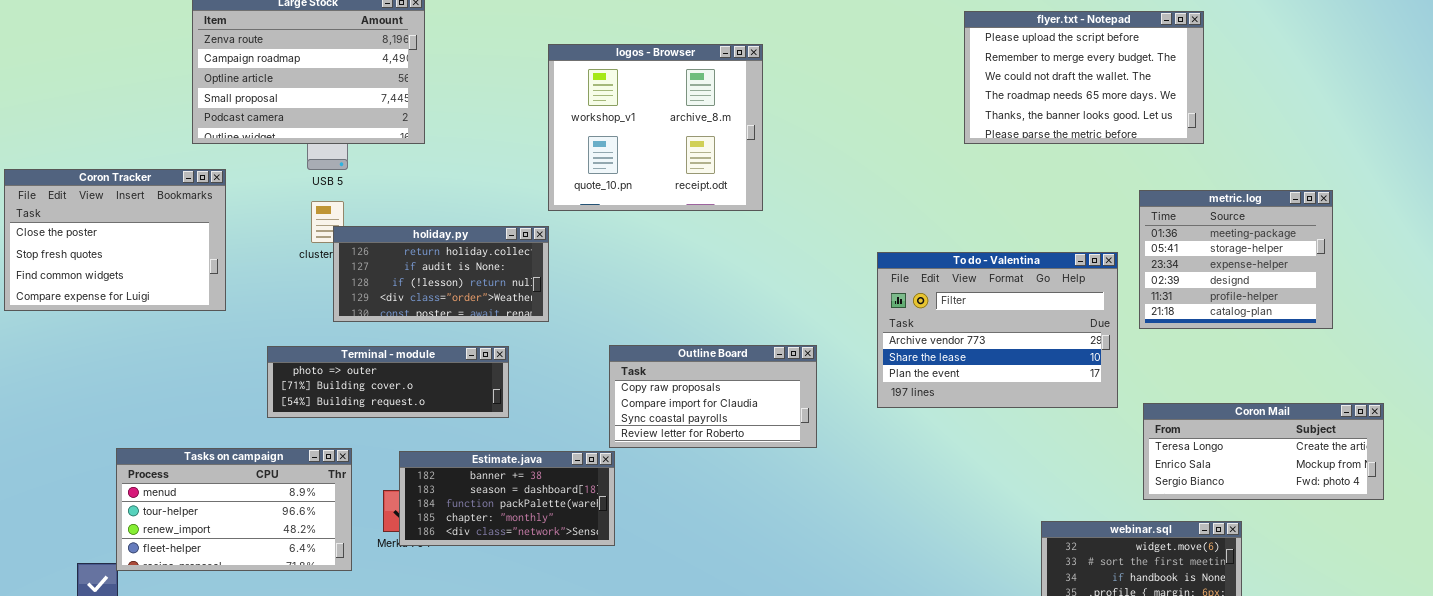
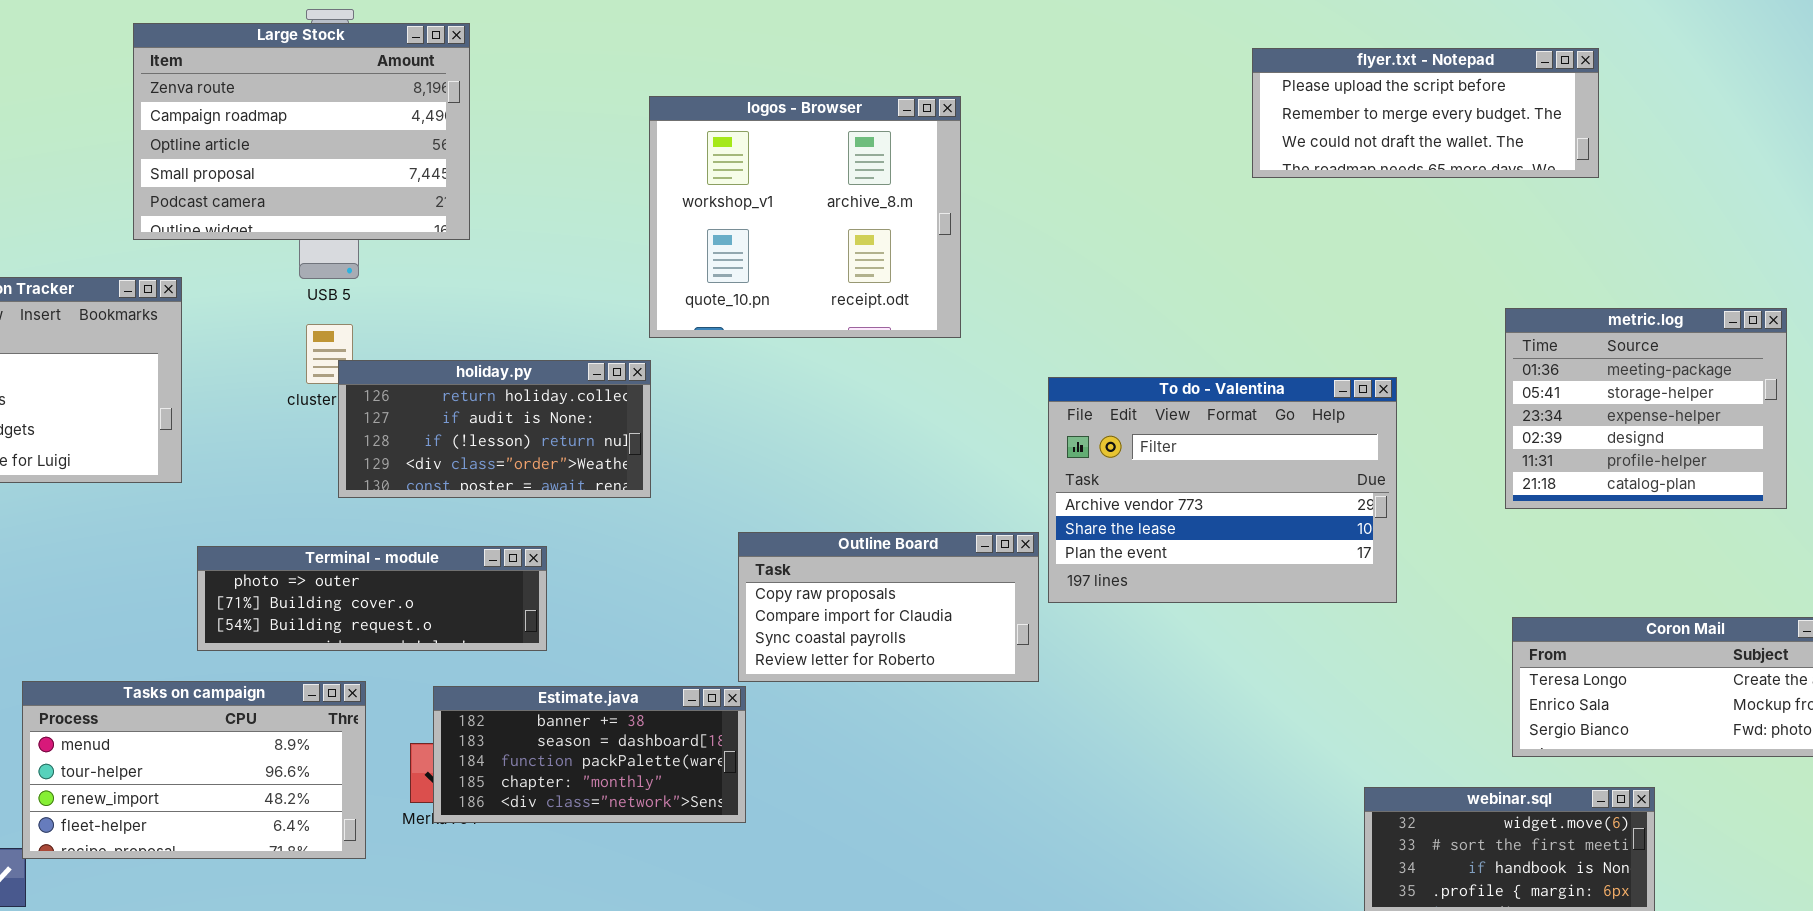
flyer.txt - Notepad: [964,11,1204,144] -> [1252,48,1599,178], resized
To do - Valentina: [877,252,1118,408] -> [1048,377,1397,603], moved
Terminal - module: [267,346,509,418] -> [197,546,547,651], moved

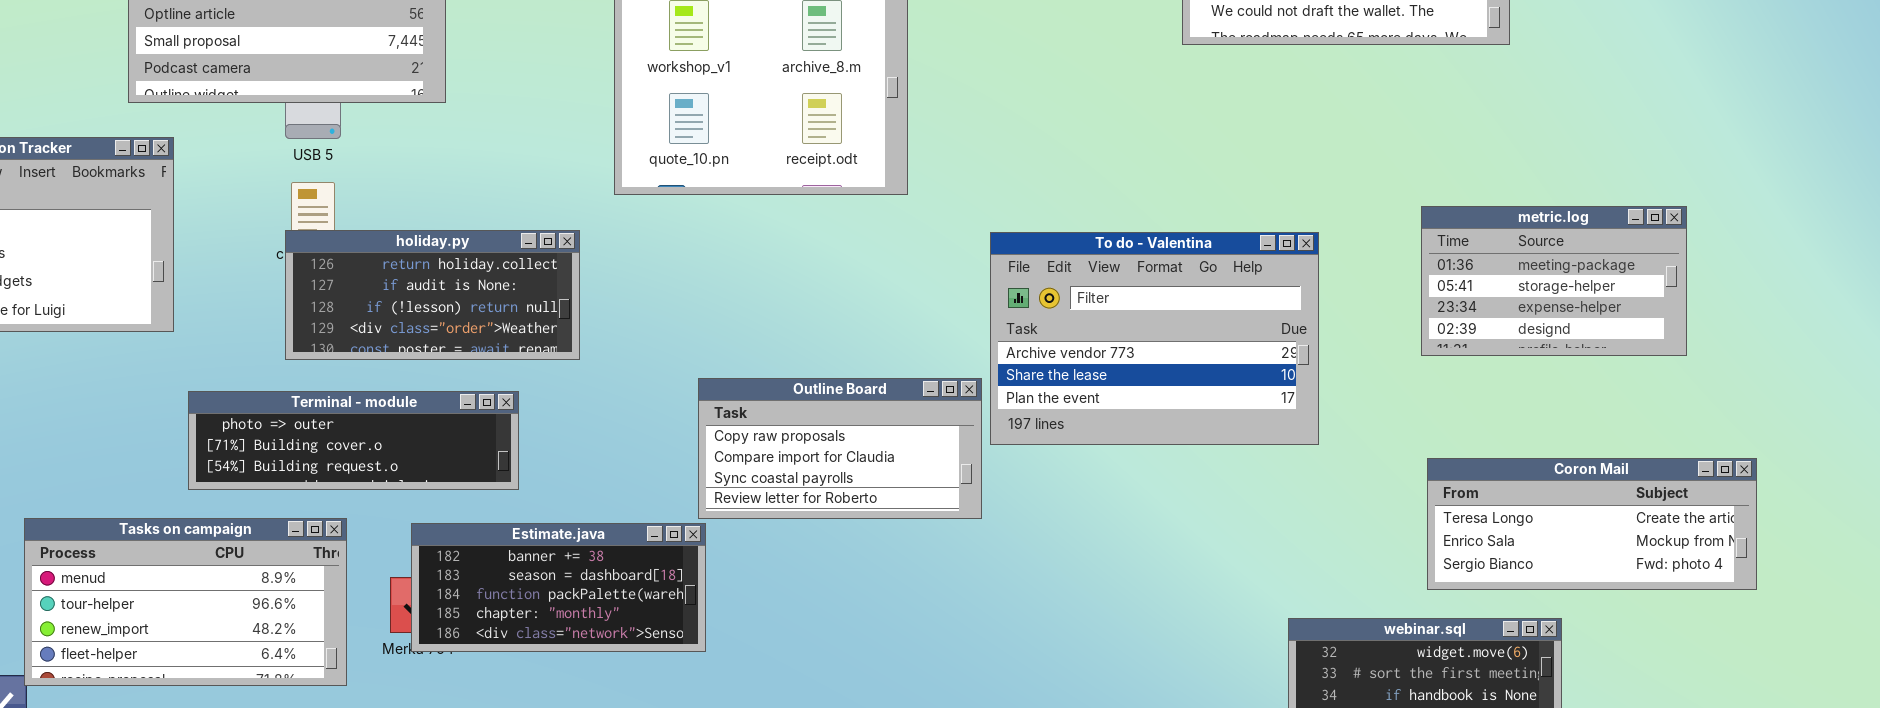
metric.log: [1505,308,1787,509] -> [1421,206,1687,356], resized
holiday.py: [338,360,651,498] -> [285,230,580,360], moved

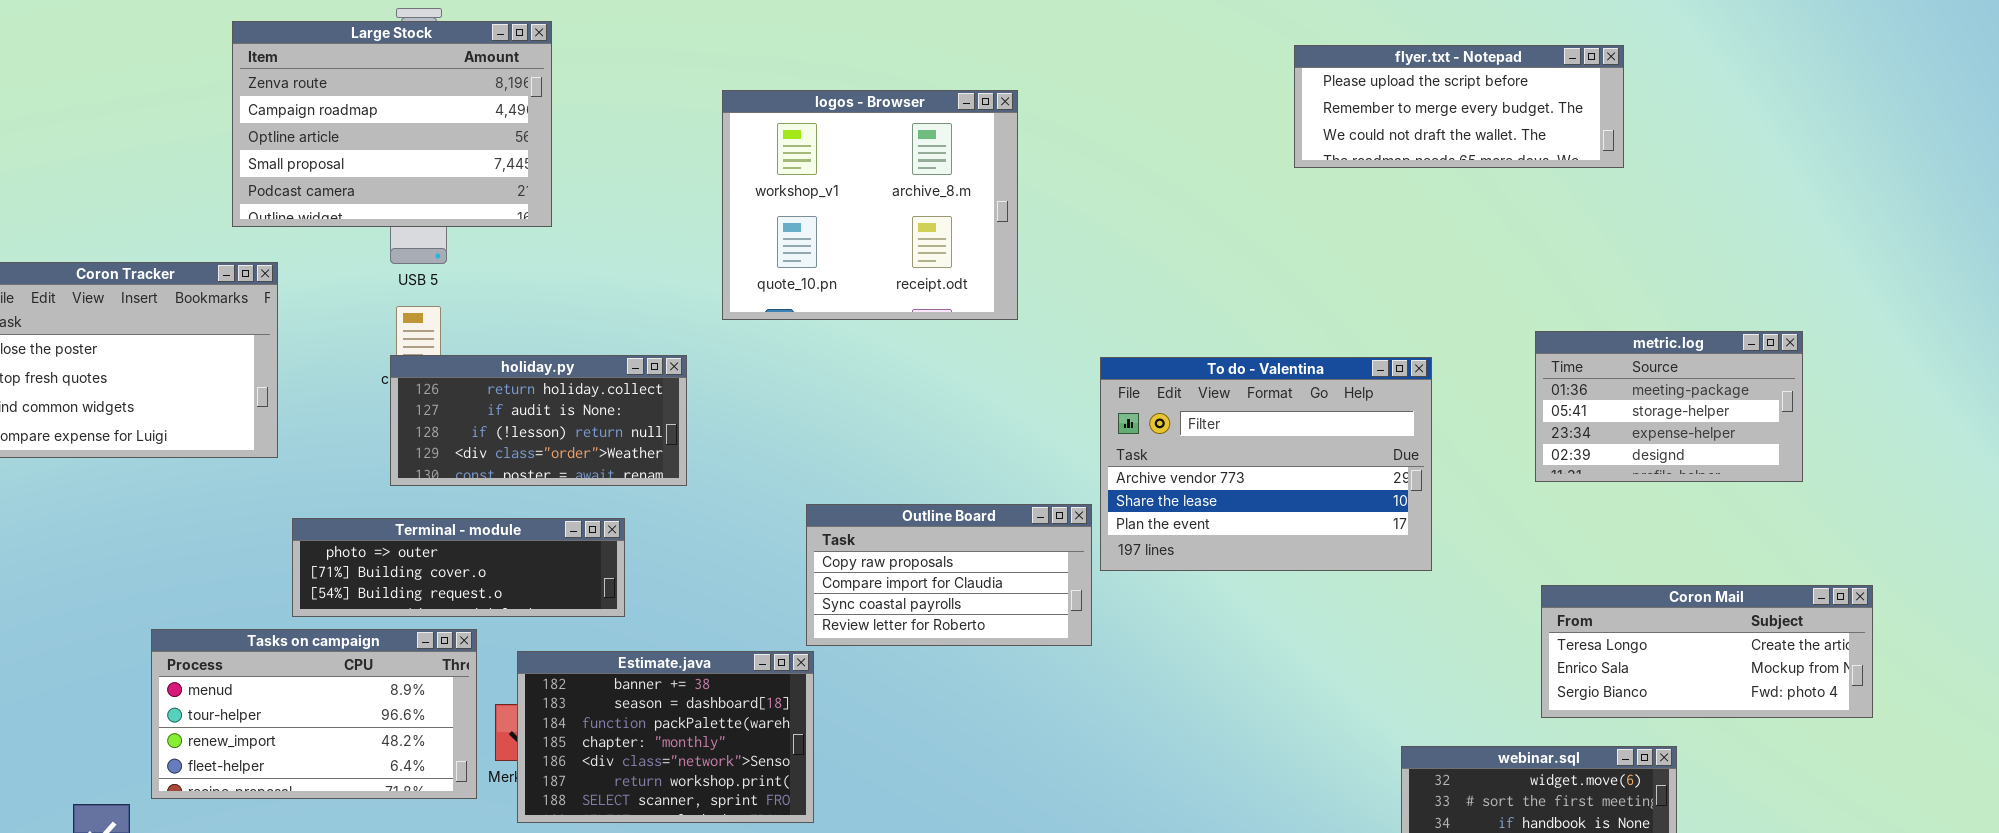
Tasks on campaign: [24,518,347,686] -> [151,629,477,799], moved
Estimate.java: [411,523,706,652] -> [517,651,814,823], resized

